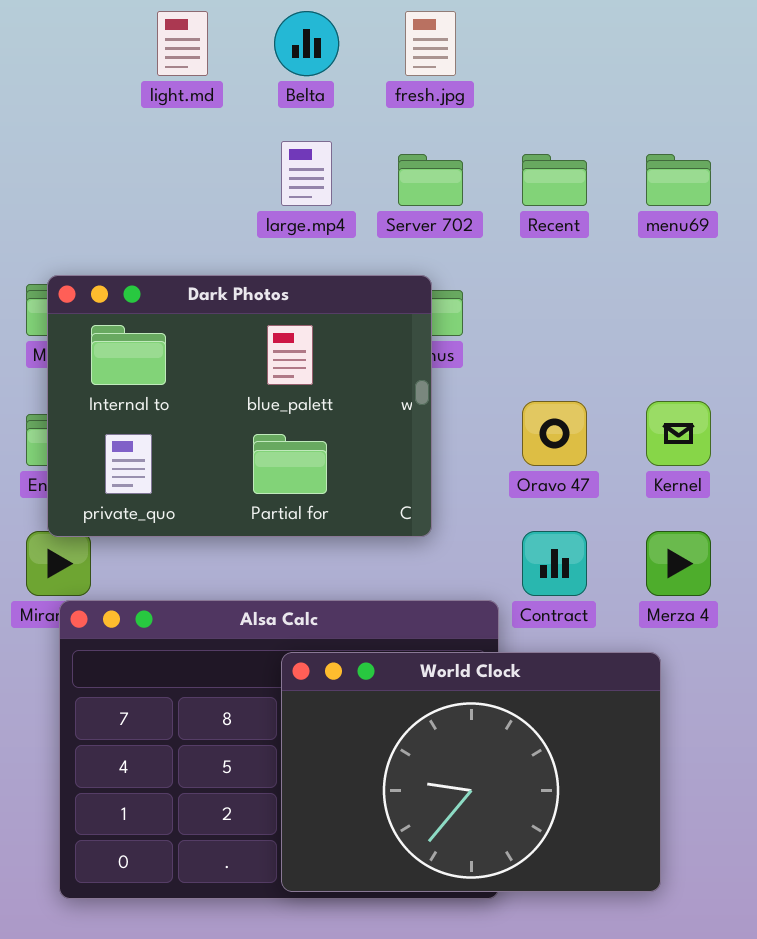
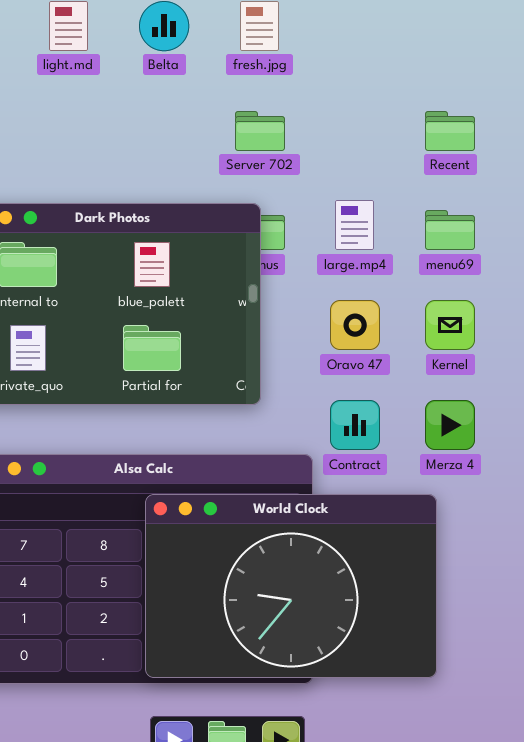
large.mp4: [281,141,332,206] -> [335,200,374,250], moved
Recent: [522,154,587,206] -> [425,111,475,151], moved
menu69: [646,154,711,206] -> [425,210,475,250], moved

